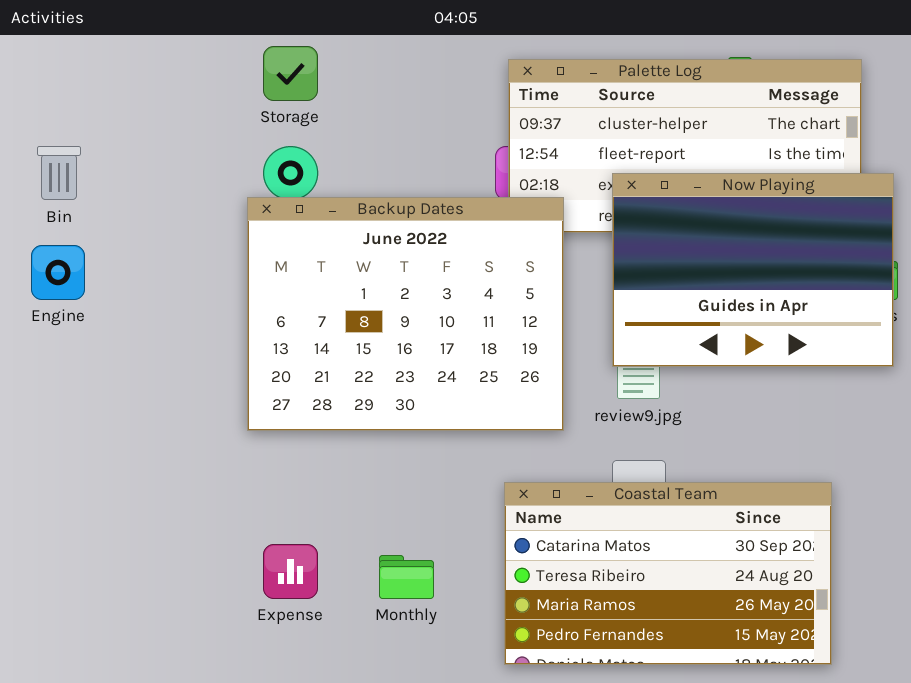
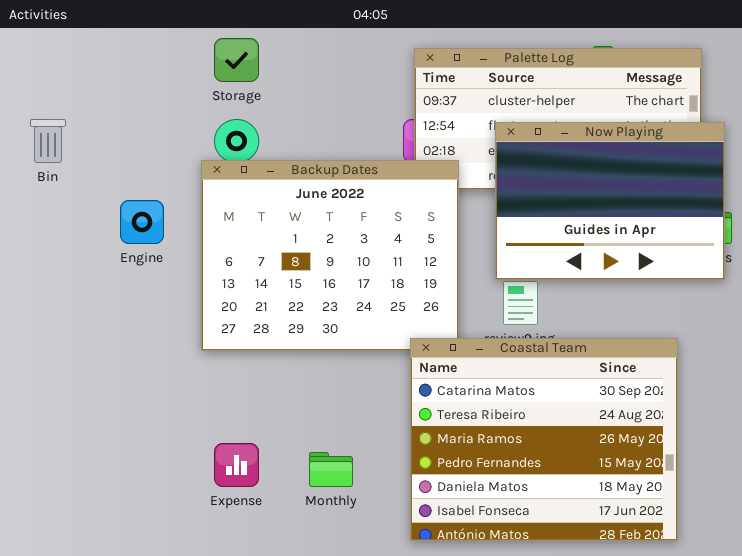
Now Playing: [612,173,894,367] -> [495,122,725,280], moved
Engine: [31,245,85,300] -> [120,200,164,244], moved
Coastal Team: [504,482,832,665] -> [410,338,678,541], resized

